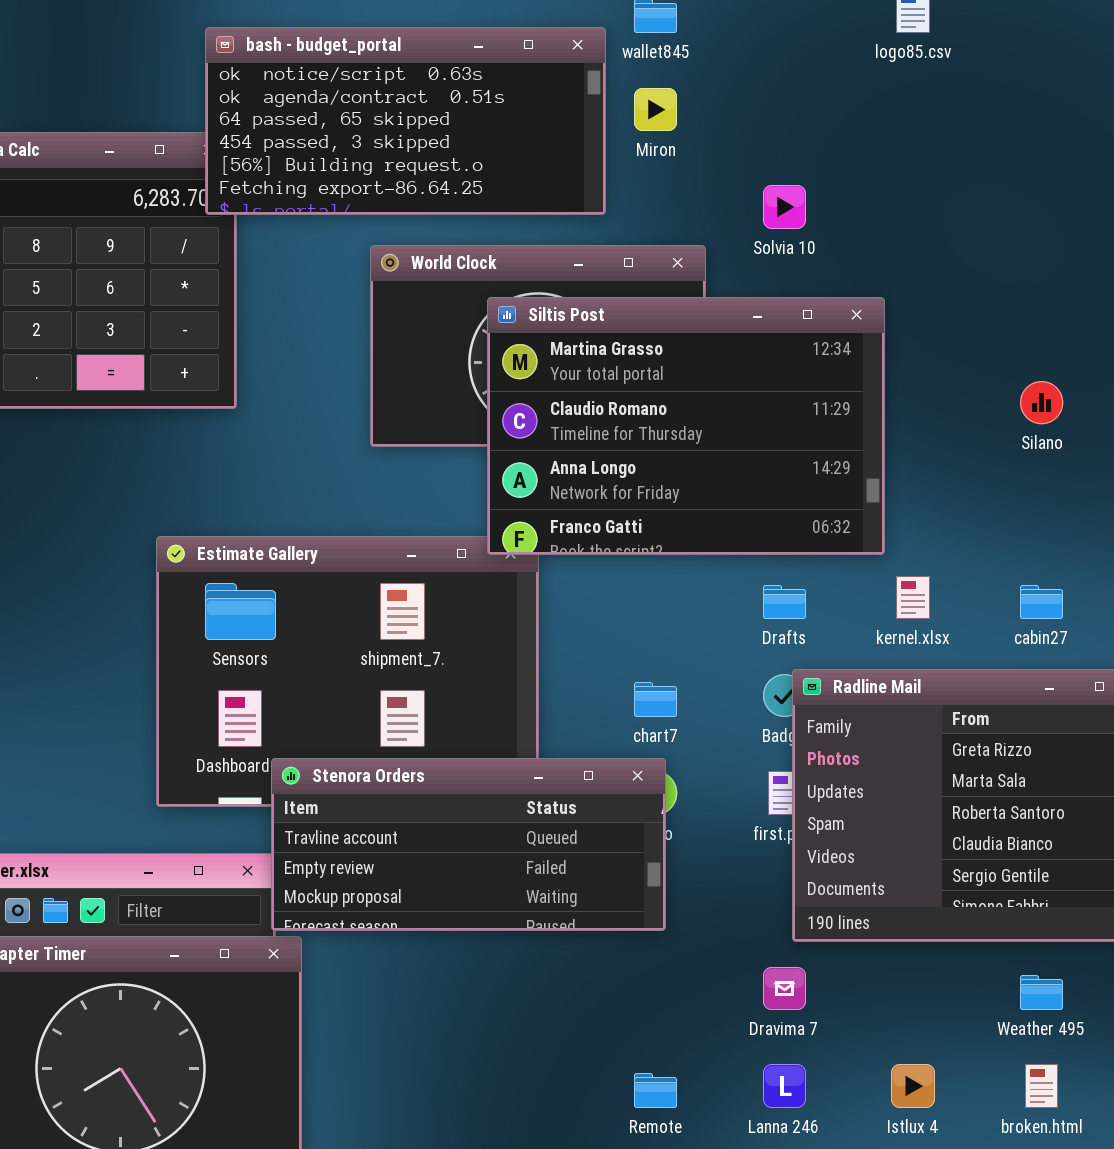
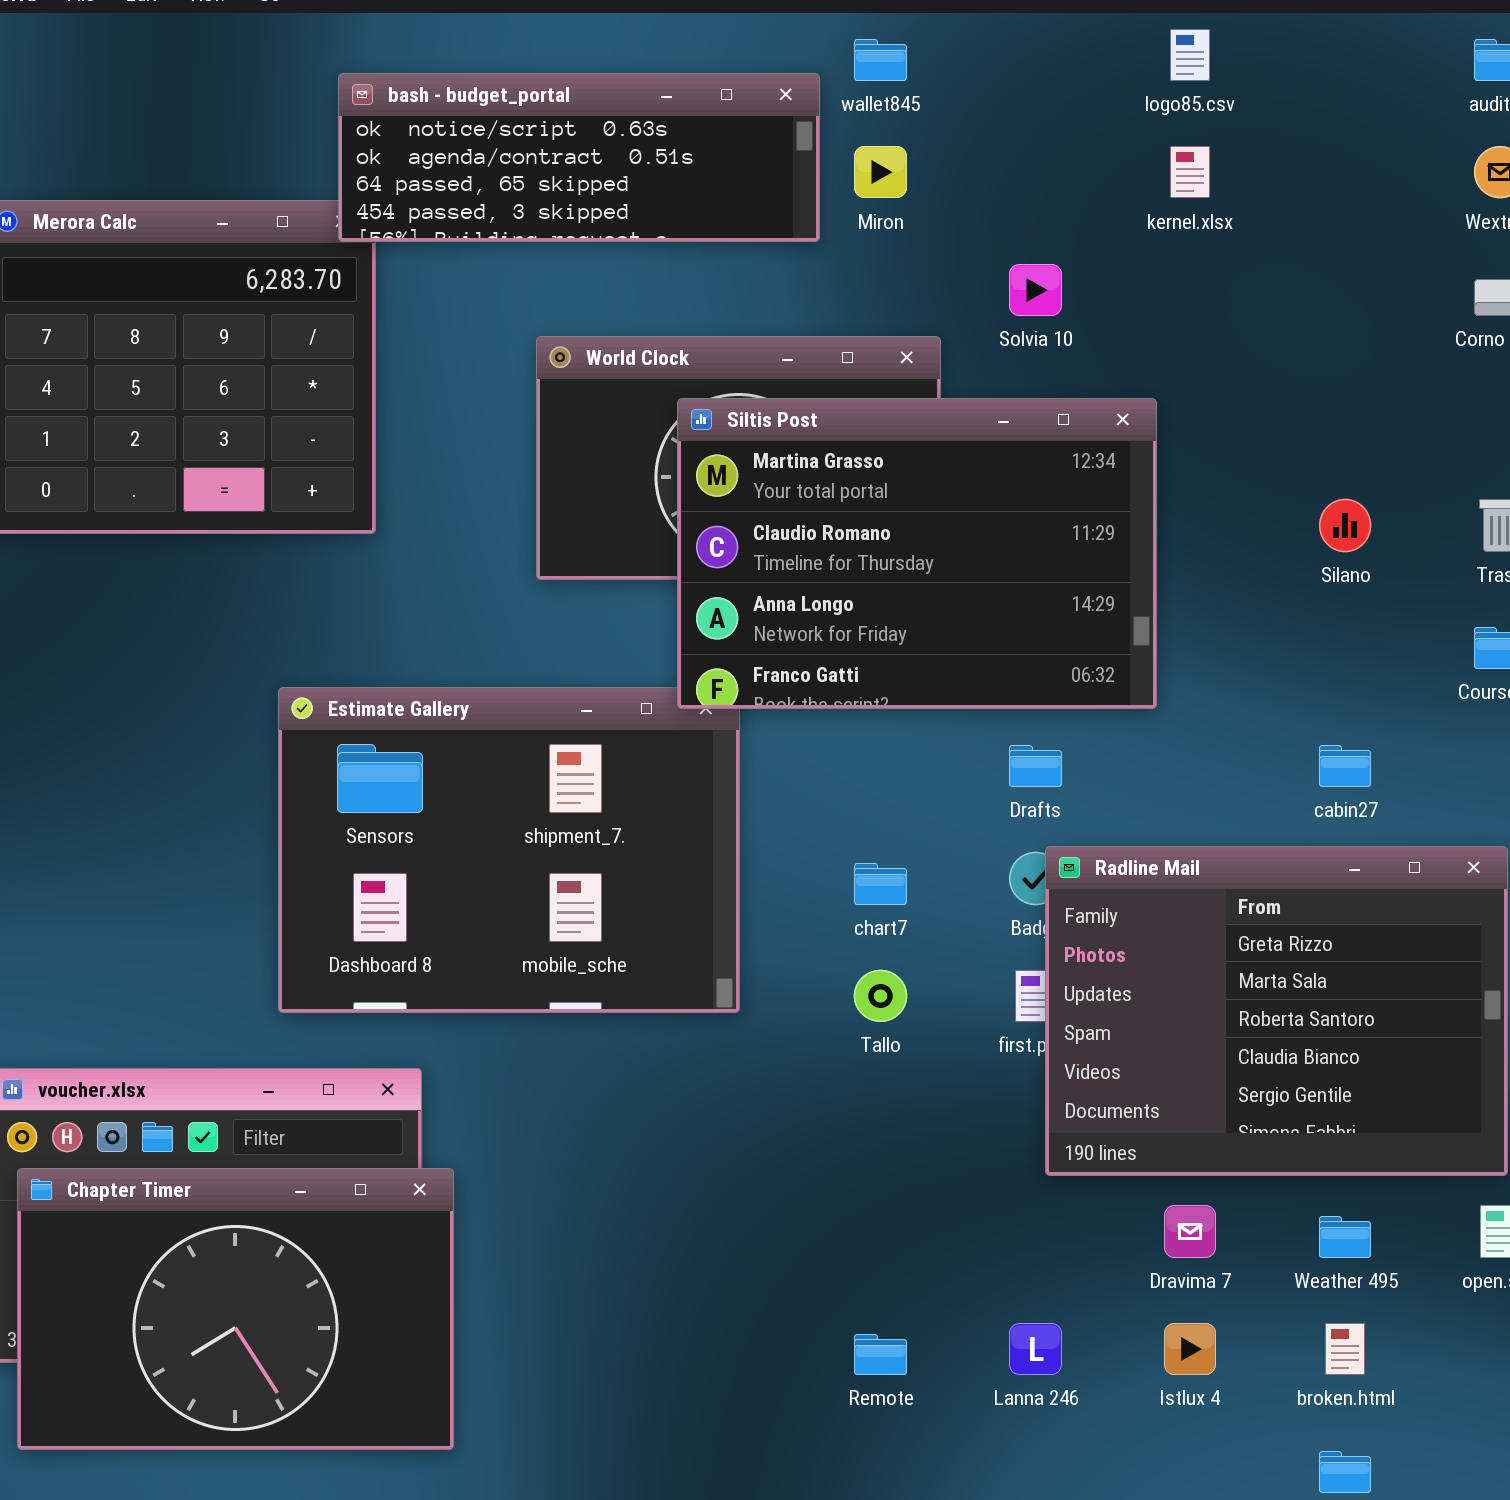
bash - budget_portal: [205,27,606,215] -> [338,73,820,242], resized
kernel.xlsx: [896,576,930,619] -> [1170,146,1210,198], moved
Stenora Orders: [271,758,666,931] -> none, closed
Dravima 7: [763,967,806,1010] -> [1164,1205,1216,1258], moved

